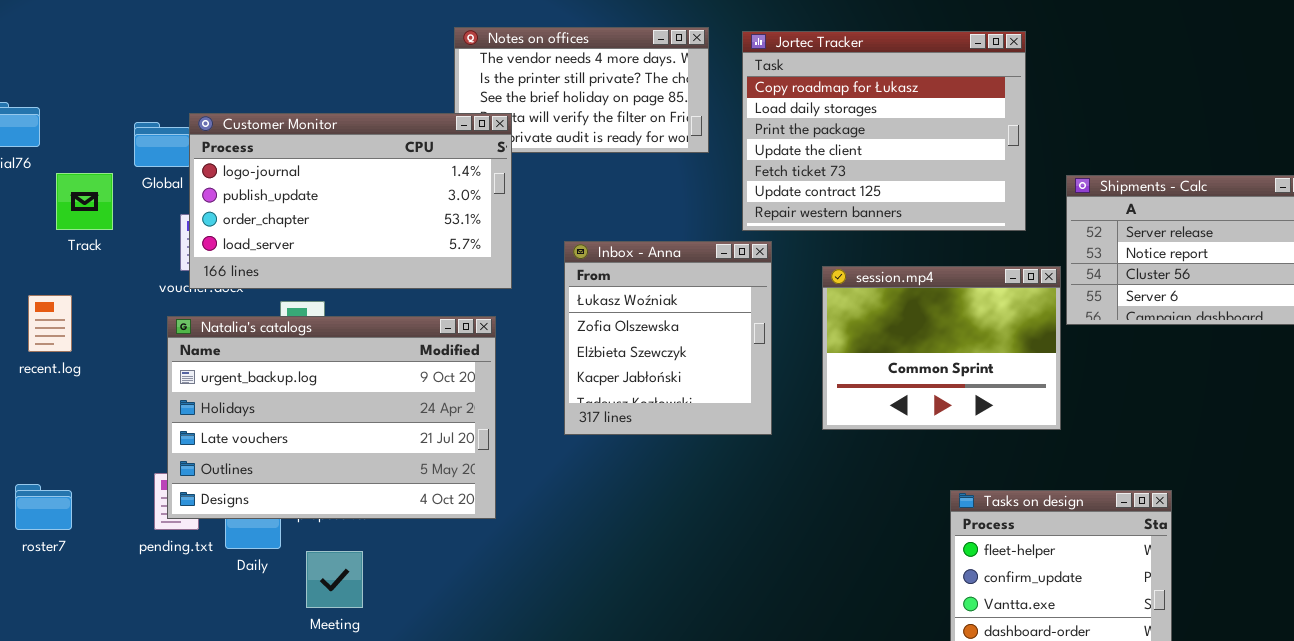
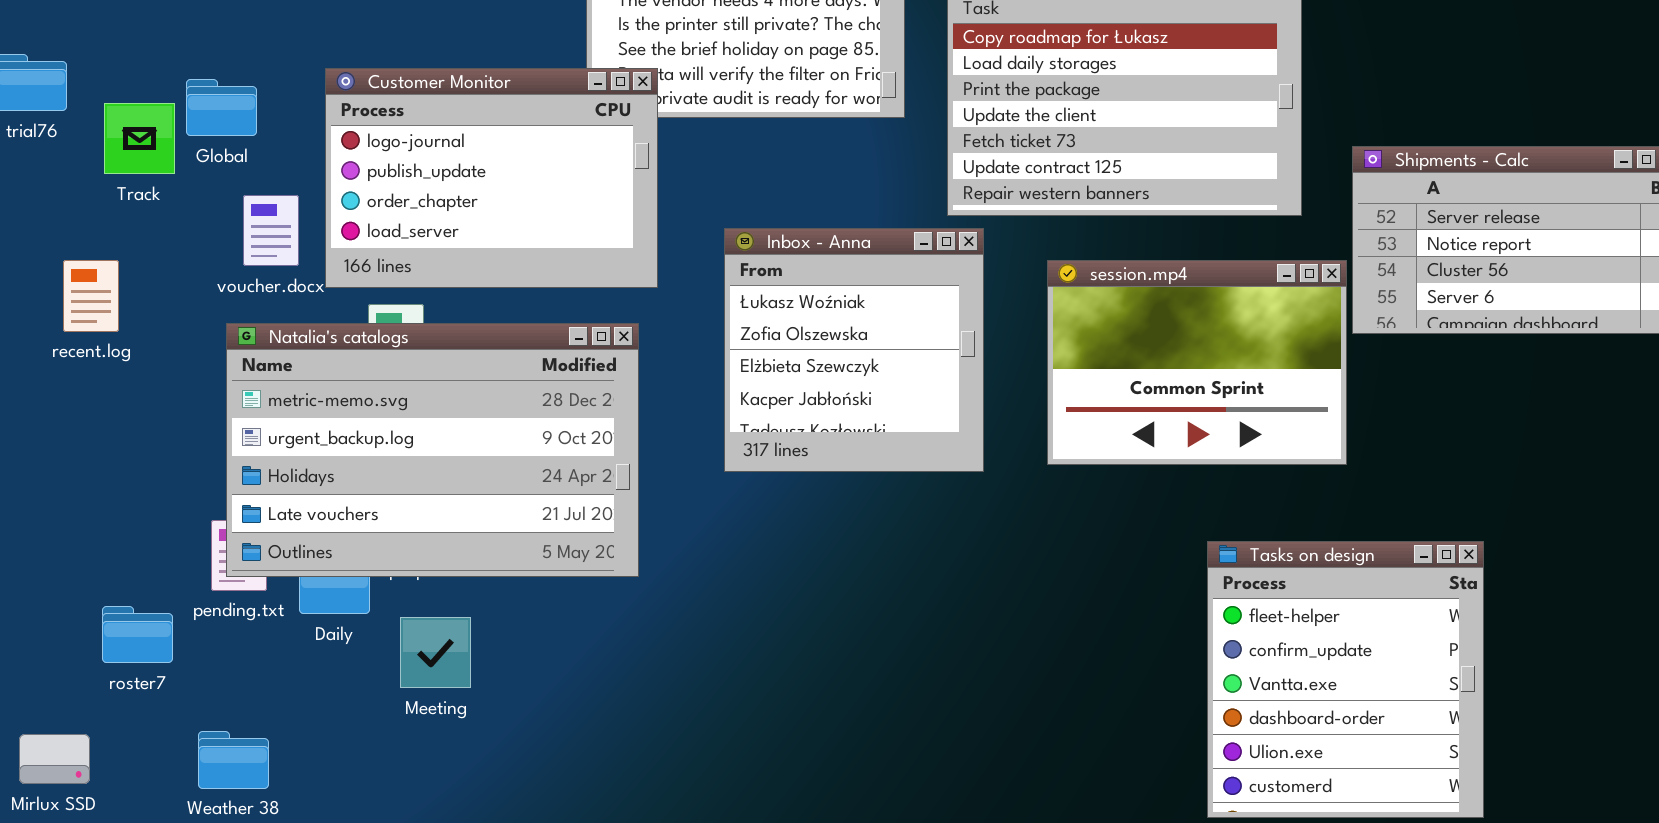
Customer Monitor: [189,113,512,289] -> [325,68,658,288], resized
Track: [56,173,113,230] -> [104,103,175,174], moved
recent.log: [28,295,72,352] -> [63,260,119,332], moved
Natalia's catalogs: [167,316,496,519] -> [226,323,639,577], scrolled up 1 row
roster7: [15,484,72,530] -> [102,606,173,663], moved

